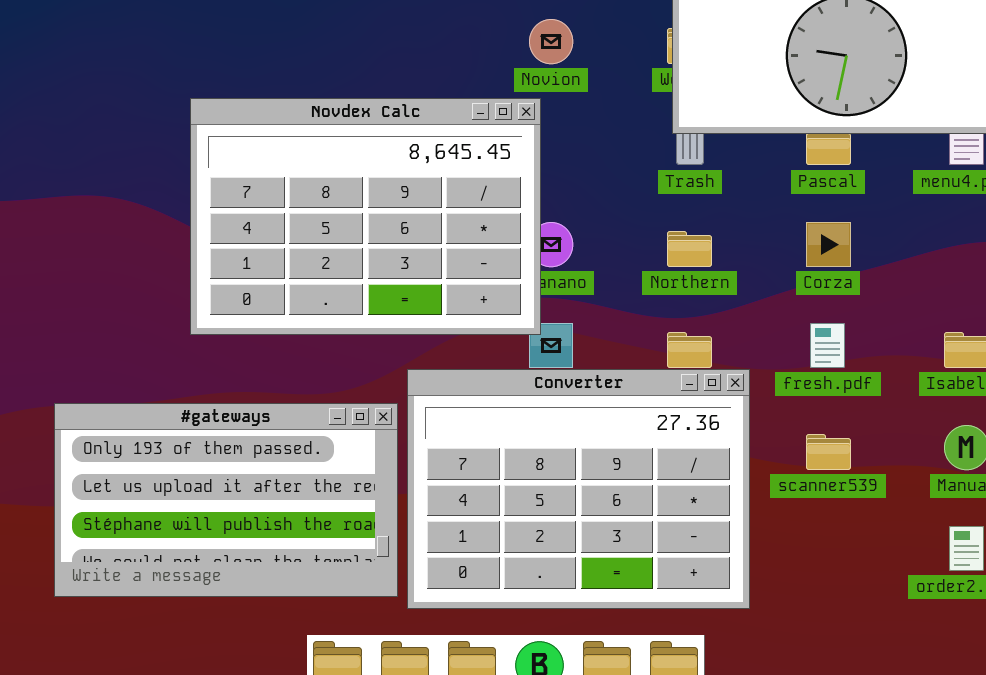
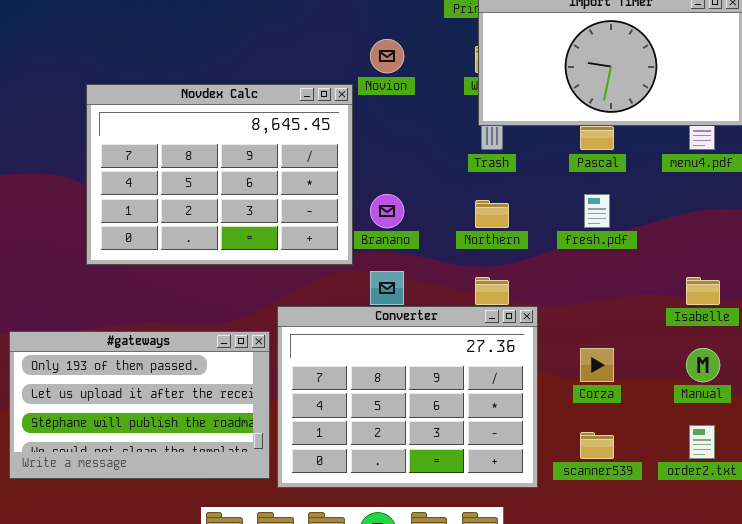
Novdex Calc: [190,98,541,335] -> [86,84,353,265], moved
Corza: [806,222,851,267] -> [580,348,614,382], moved
fresh.pdf: [810,323,845,368] -> [584,194,610,228], moved
scanner539: [806,434,851,470] -> [580,432,614,459], moved

